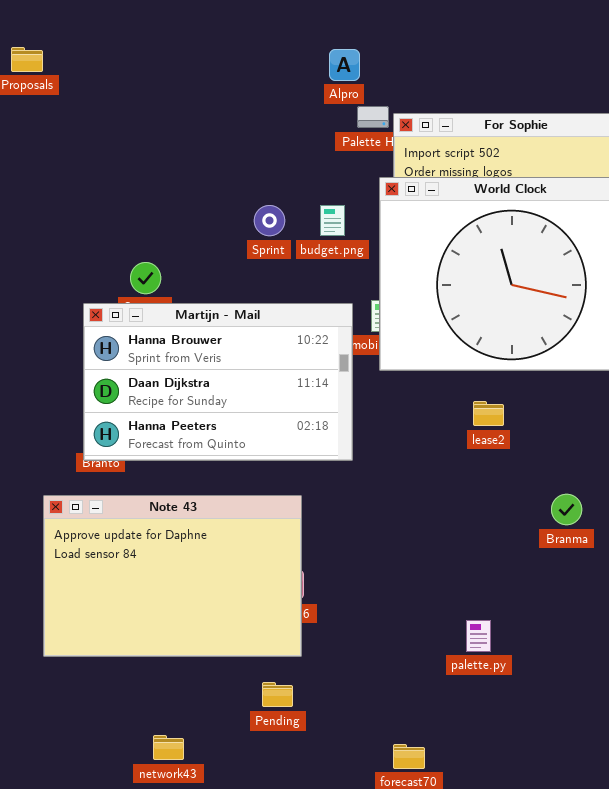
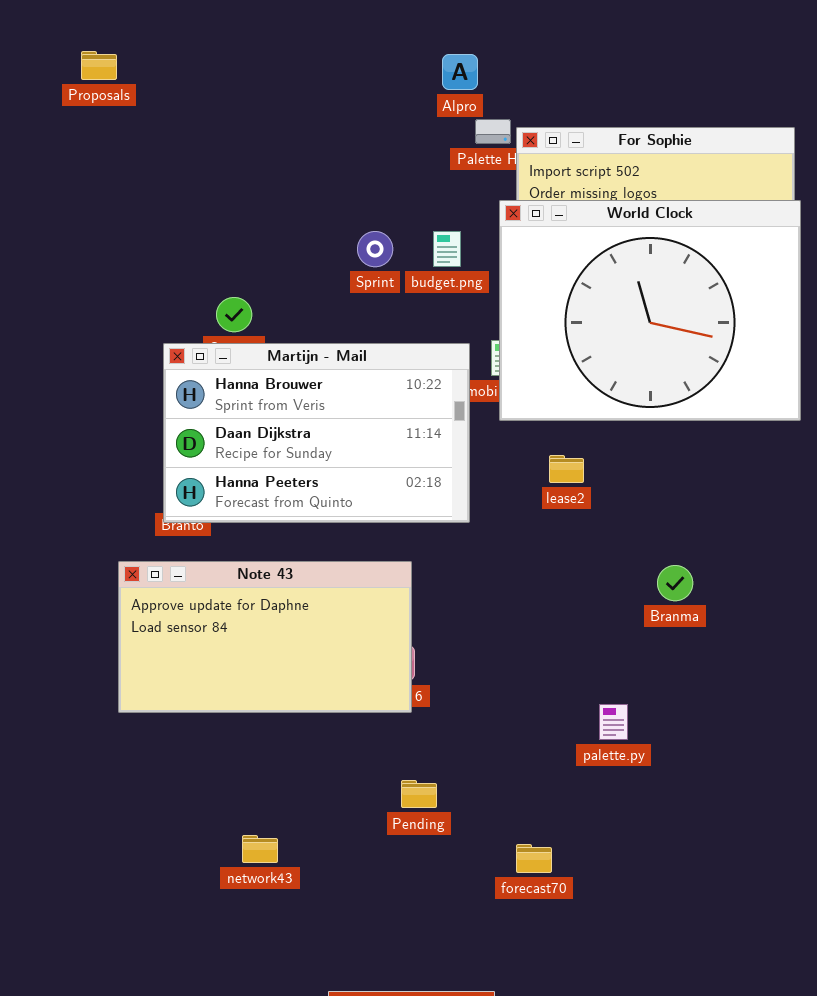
lease2: [473,401,504,426] -> [549,455,584,483], moved
Branma: [551,494,582,525] -> [657,565,693,601], moved
Note 43: [43,495,302,657] -> [118,561,412,713], resized
Pending: [262,682,293,707] -> [401,780,437,808], moved

